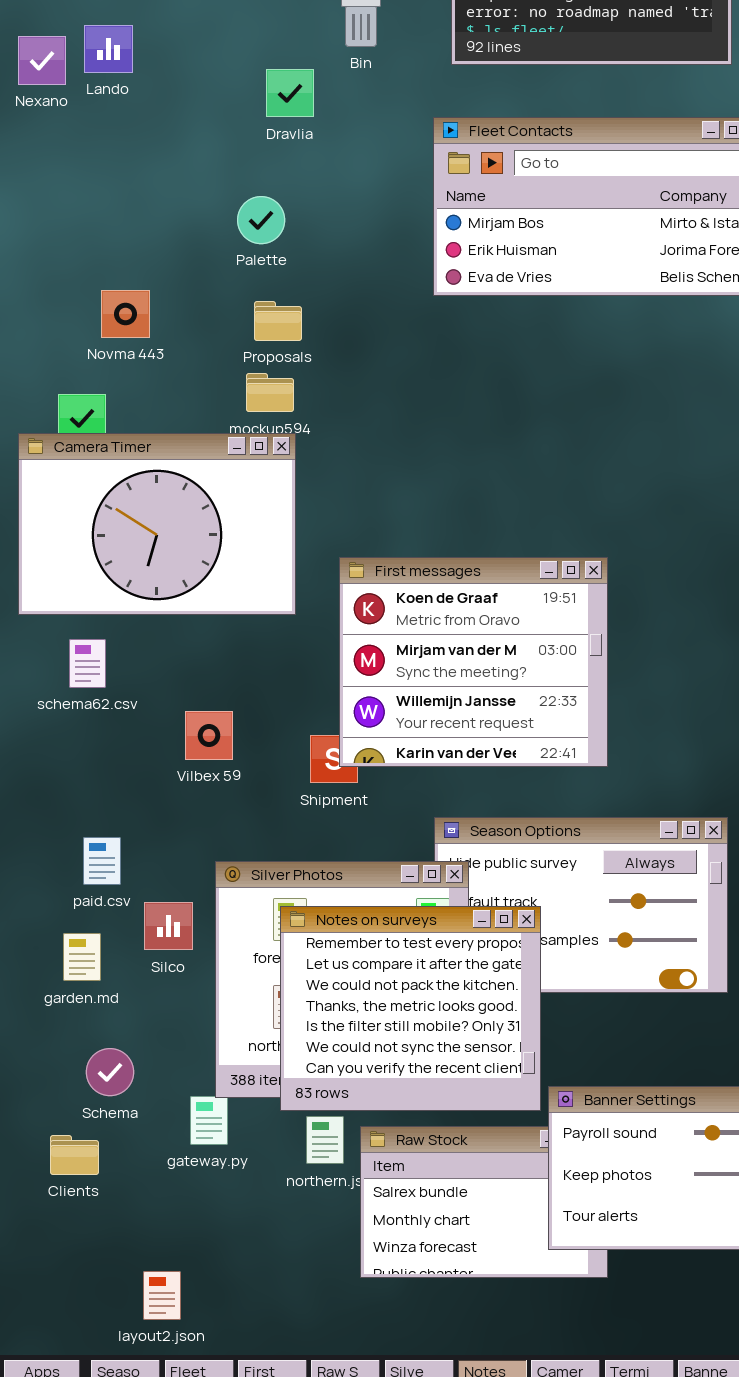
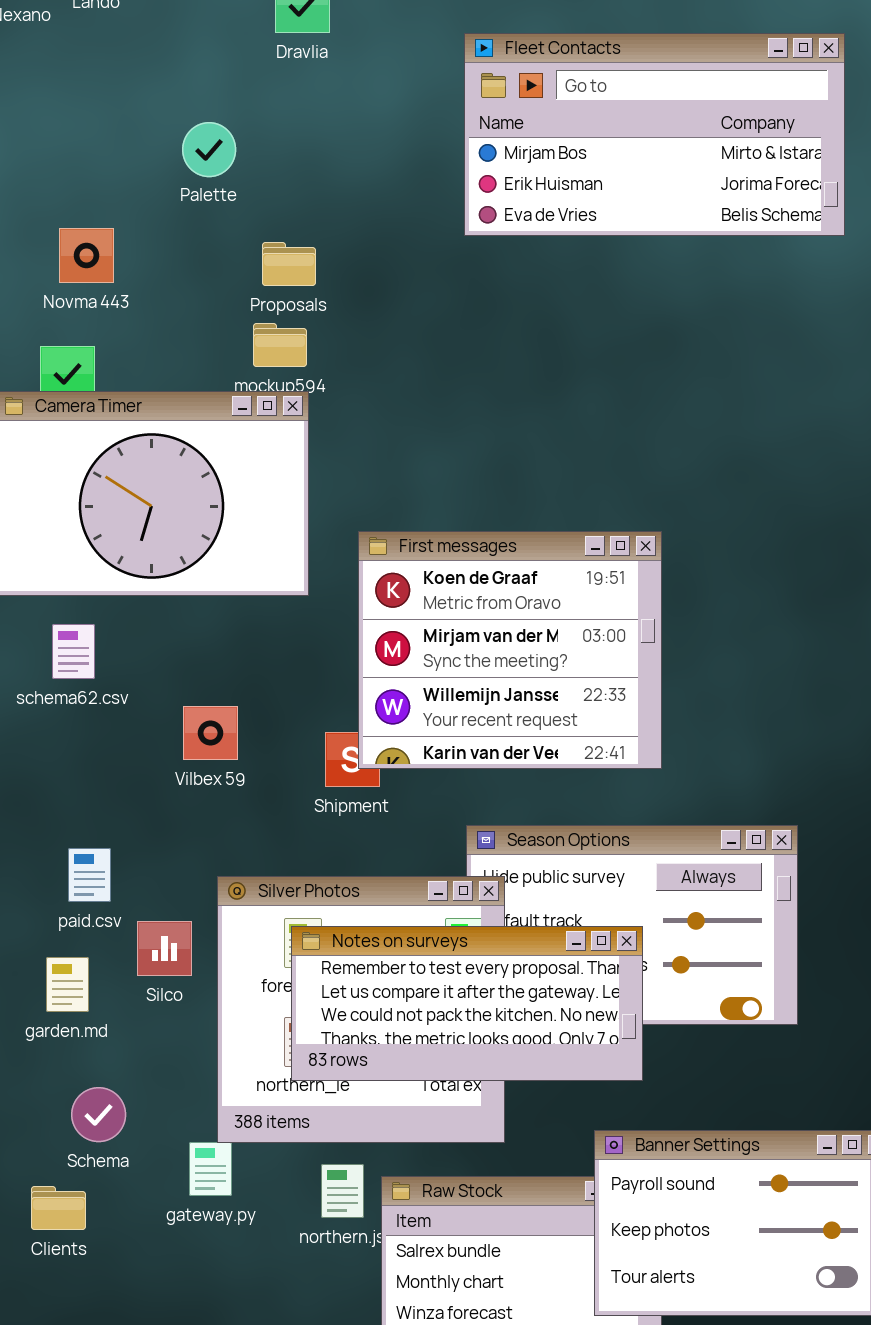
Palette: [237,196,285,244] -> [182,122,236,177], moved
Novma 443: [101,290,150,338] -> [59,228,114,283], moved
Notes on surveys: [280,906,541,1111] -> [291,926,643,1081], resized

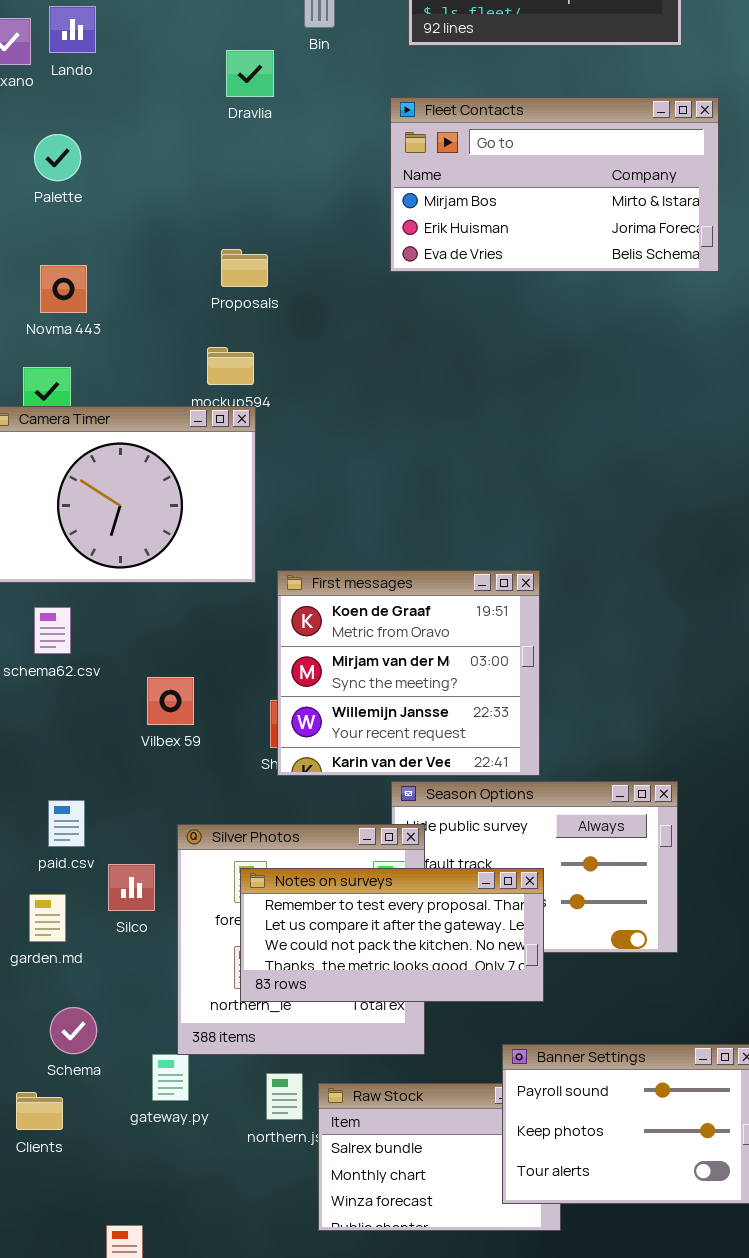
Palette: [182,122,236,177] -> [34,134,81,181], moved
Proposals: [262,242,316,286] -> [221,249,268,287], moved
First messages: [358,531,662,769] -> [277,570,540,776], moved

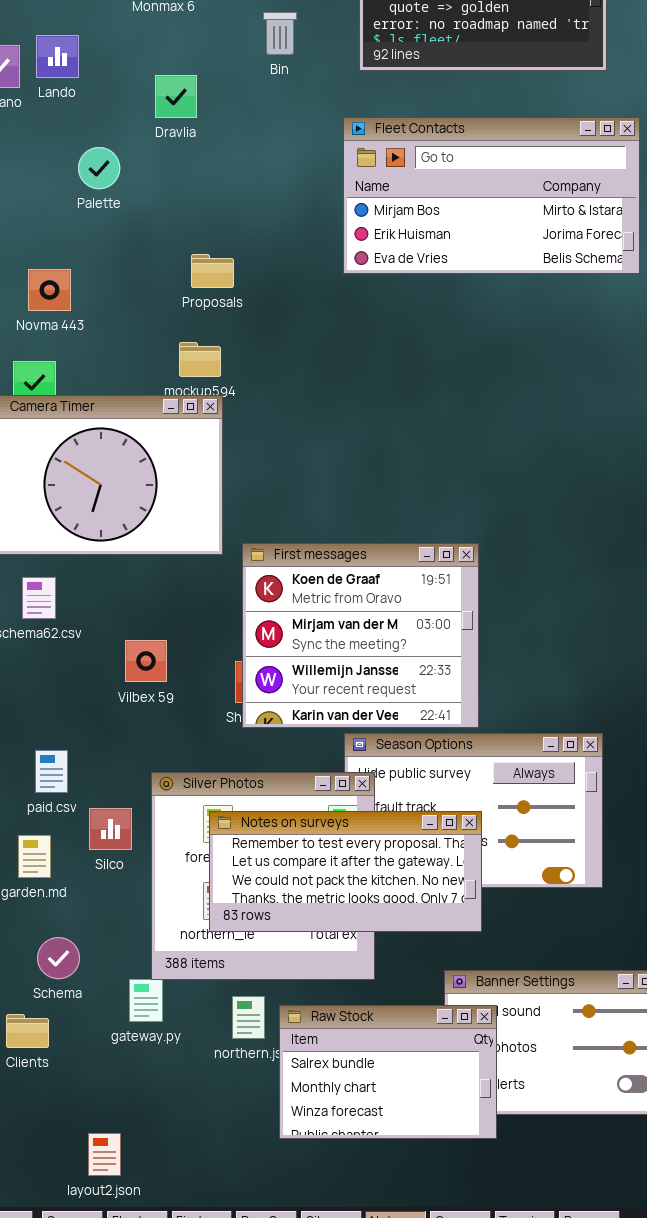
Dravlia: [226,50,274,97] -> [155,75,197,118], moved
Palette: [34,134,81,181] -> [78,147,120,189], moved
Raw Stock: [318,1083,561,1231] -> [279,1005,497,1139], raised

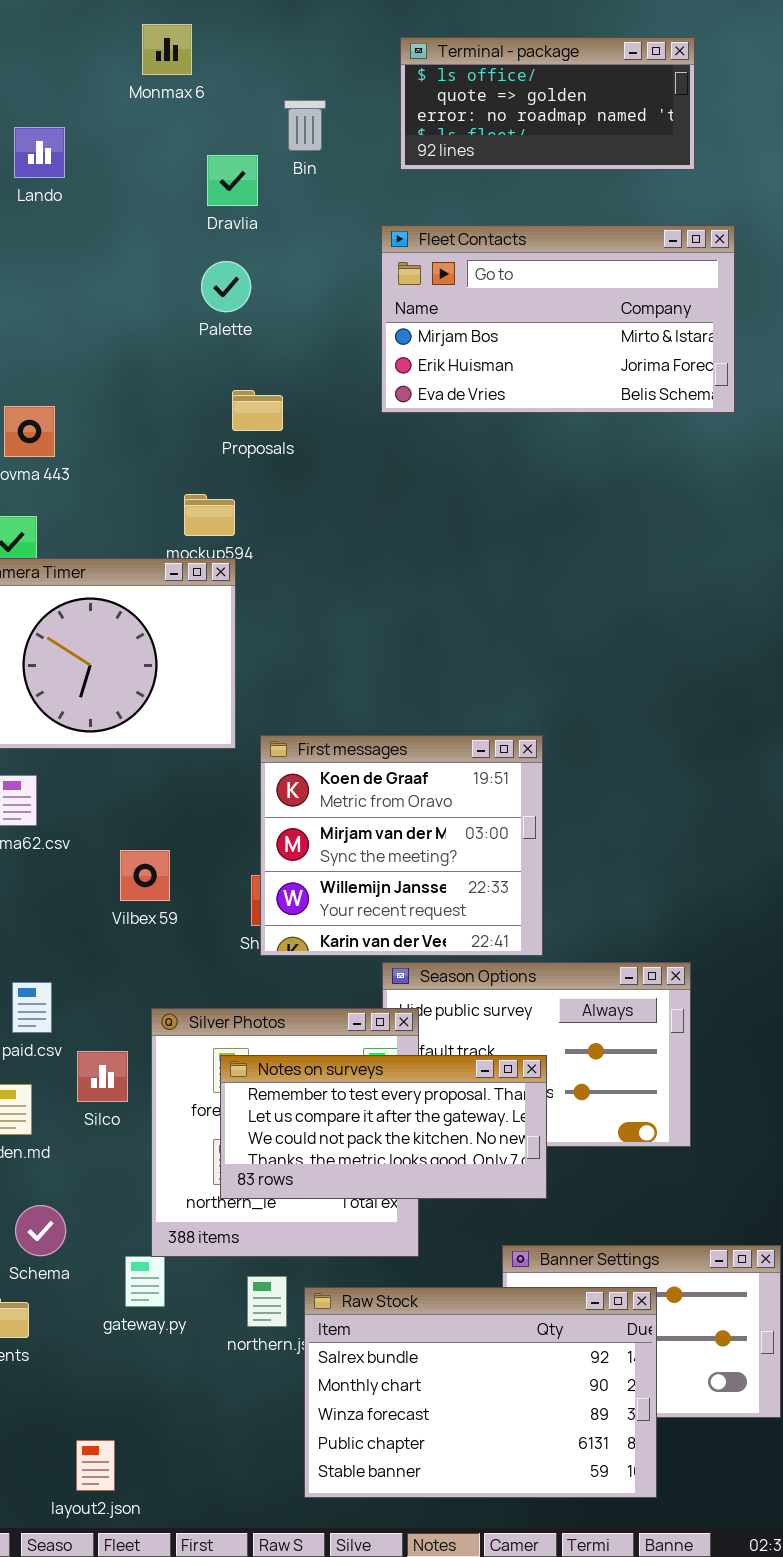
Dravlia: [155,75,197,118] -> [207,155,258,206], moved
Palette: [78,147,120,189] -> [201,261,251,312], moved
Proposals: [191,254,234,288] -> [232,390,283,431], moved
Raw Stock: [279,1005,497,1139] -> [304,1287,657,1498], resized

